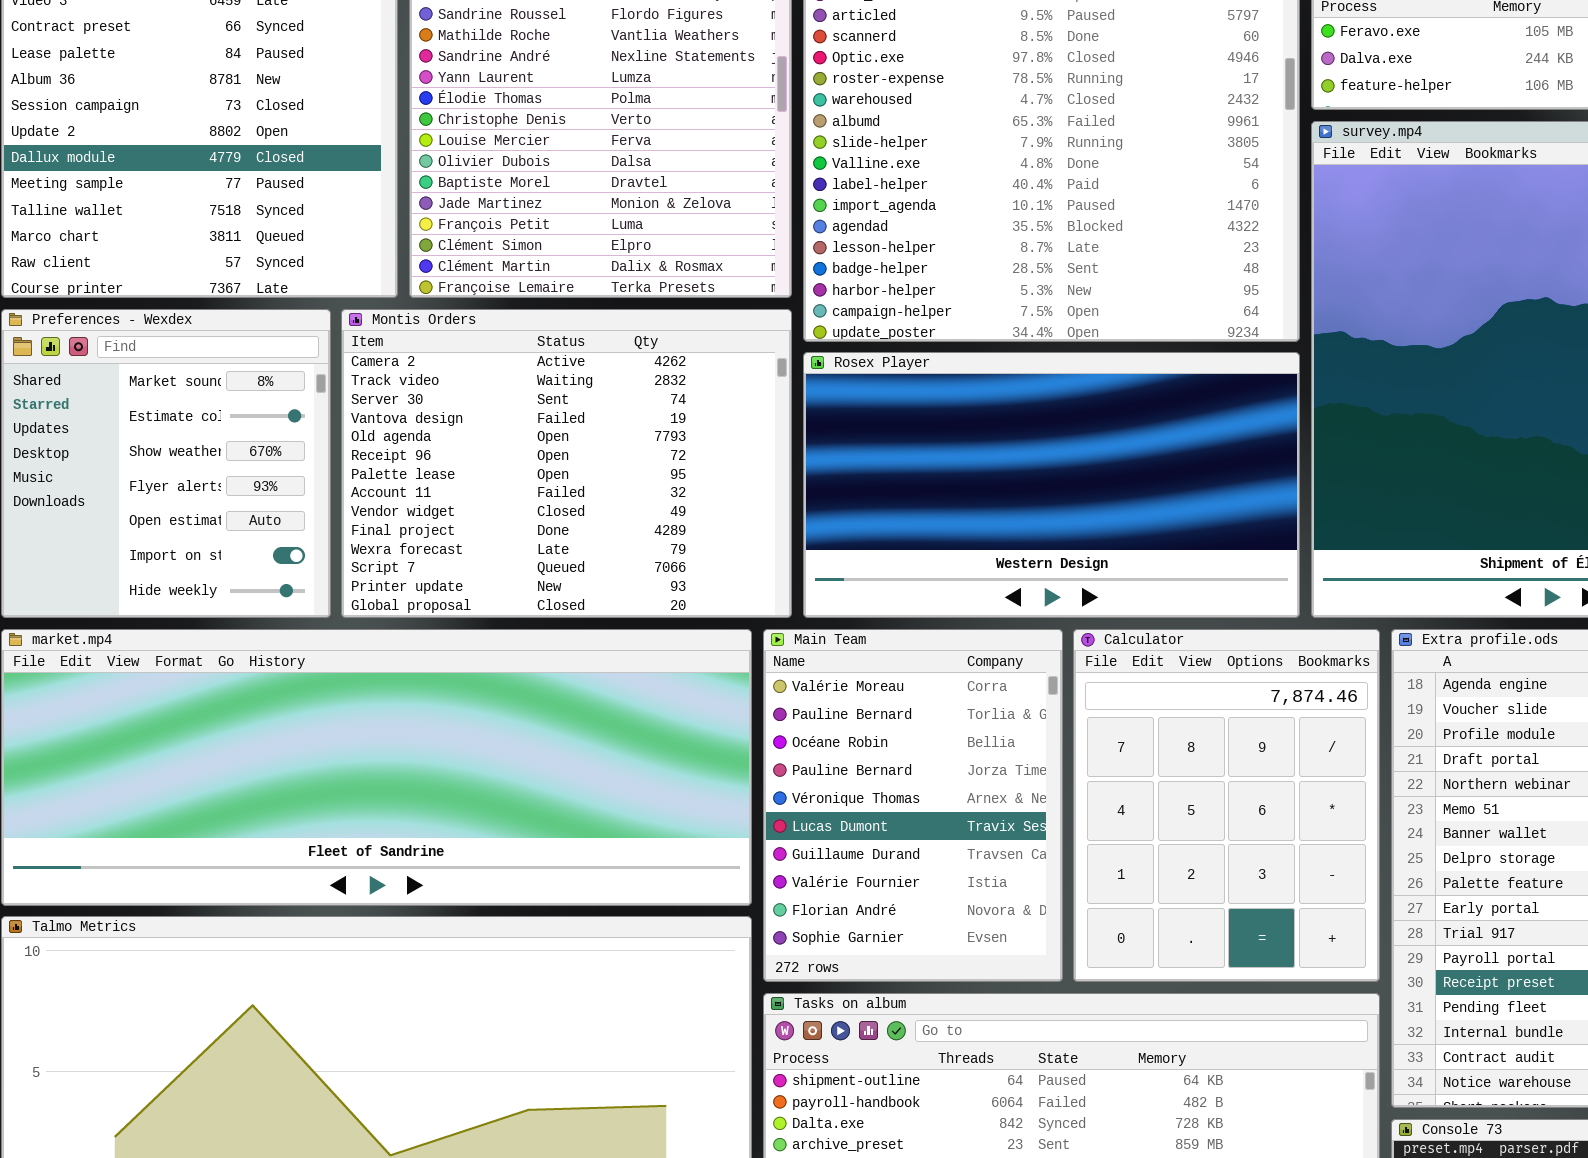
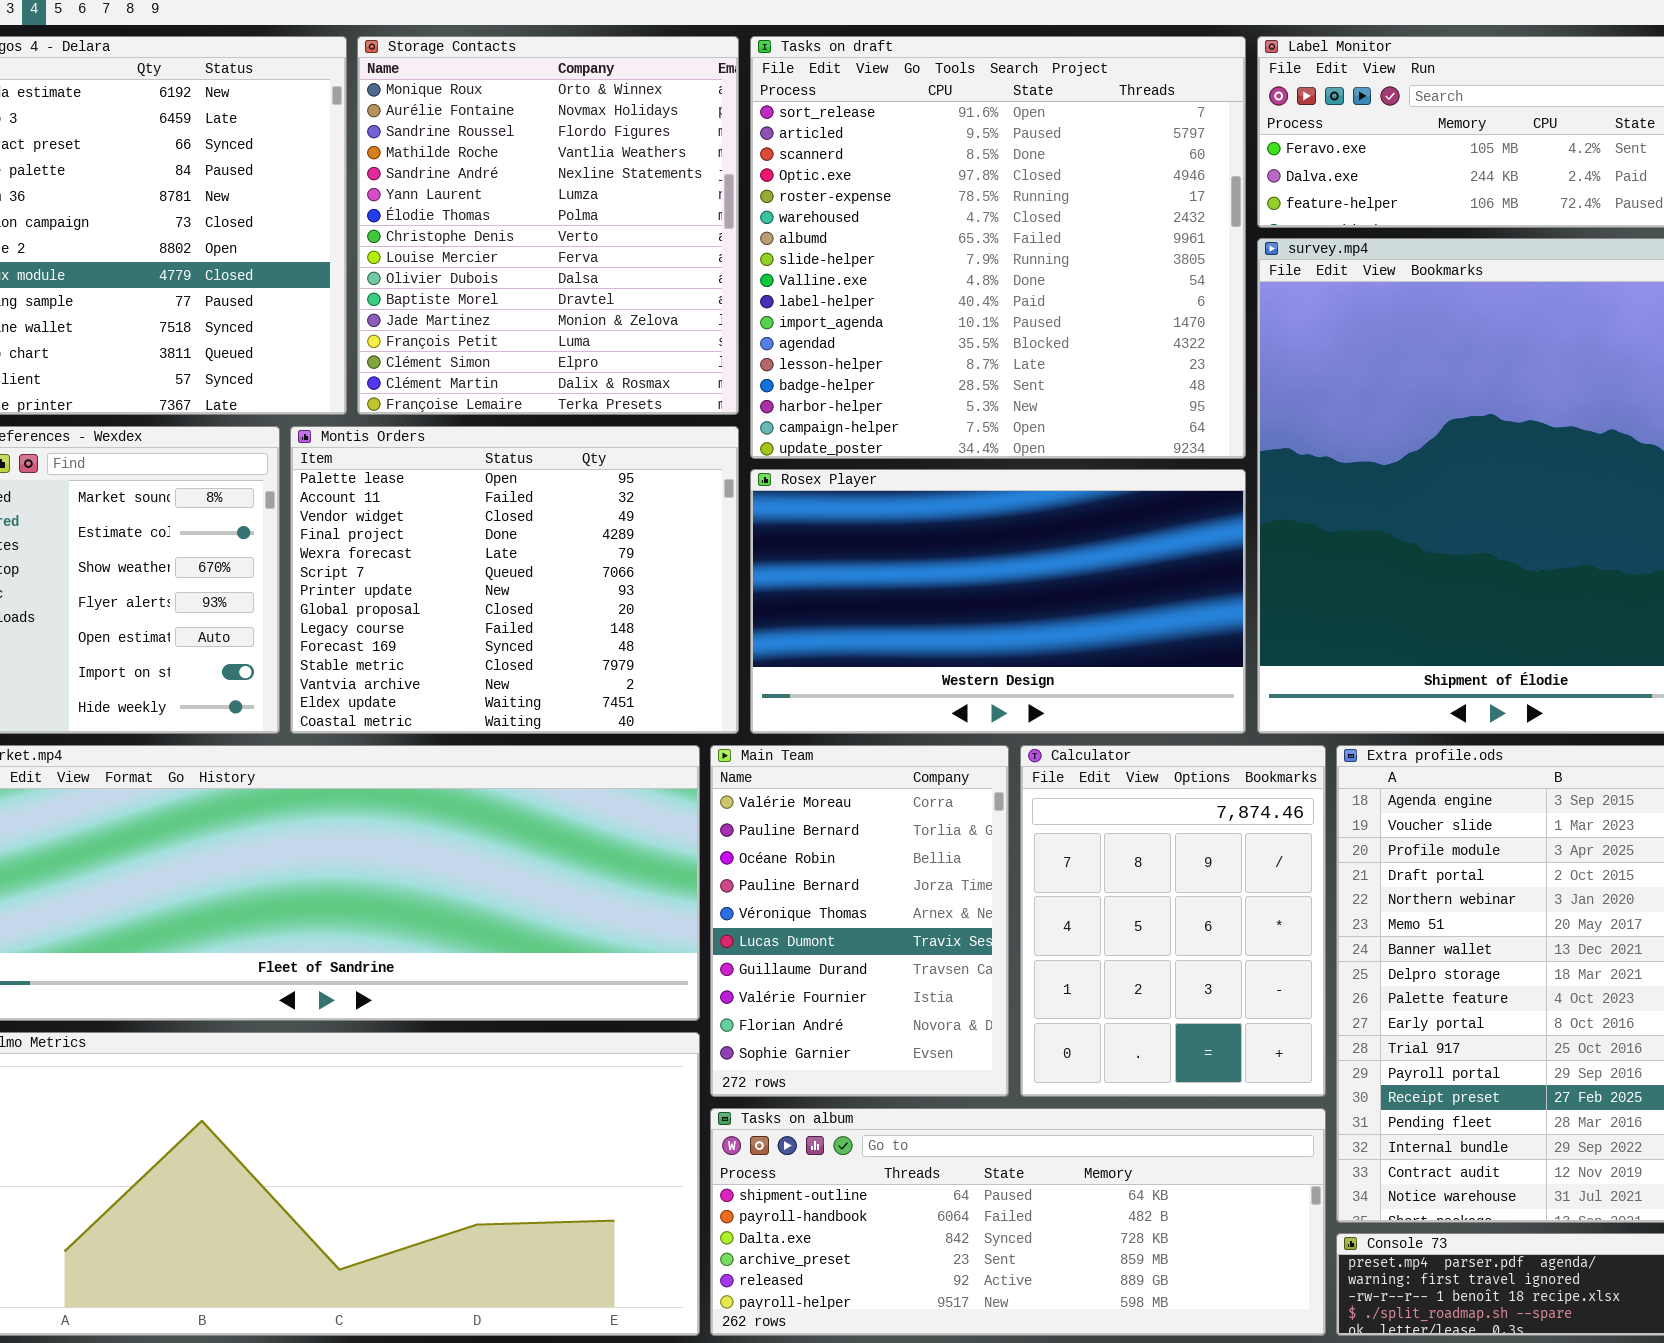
Montis Orders: [341,309,792,618] -> [290,426,739,734], scrolled down 6 rows

